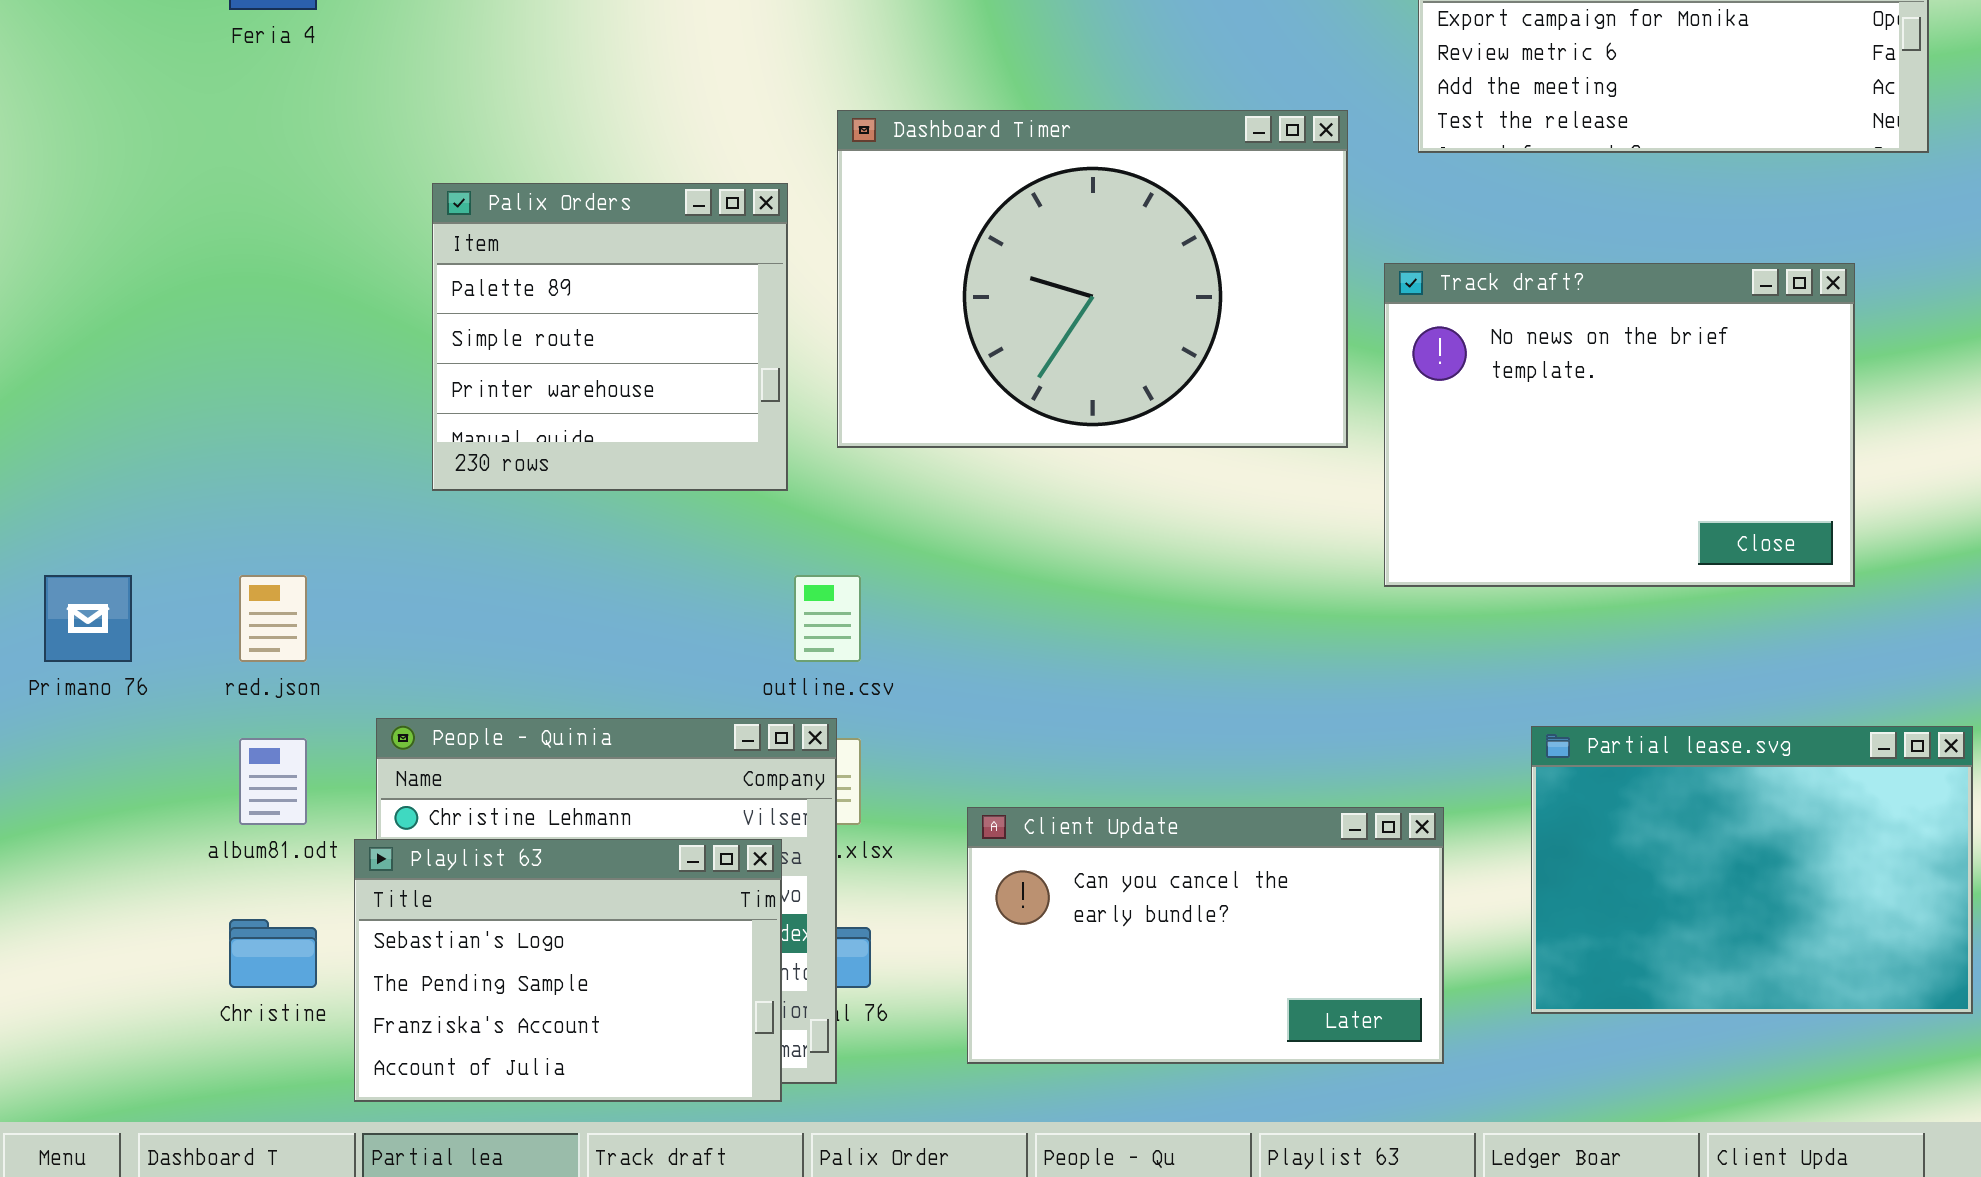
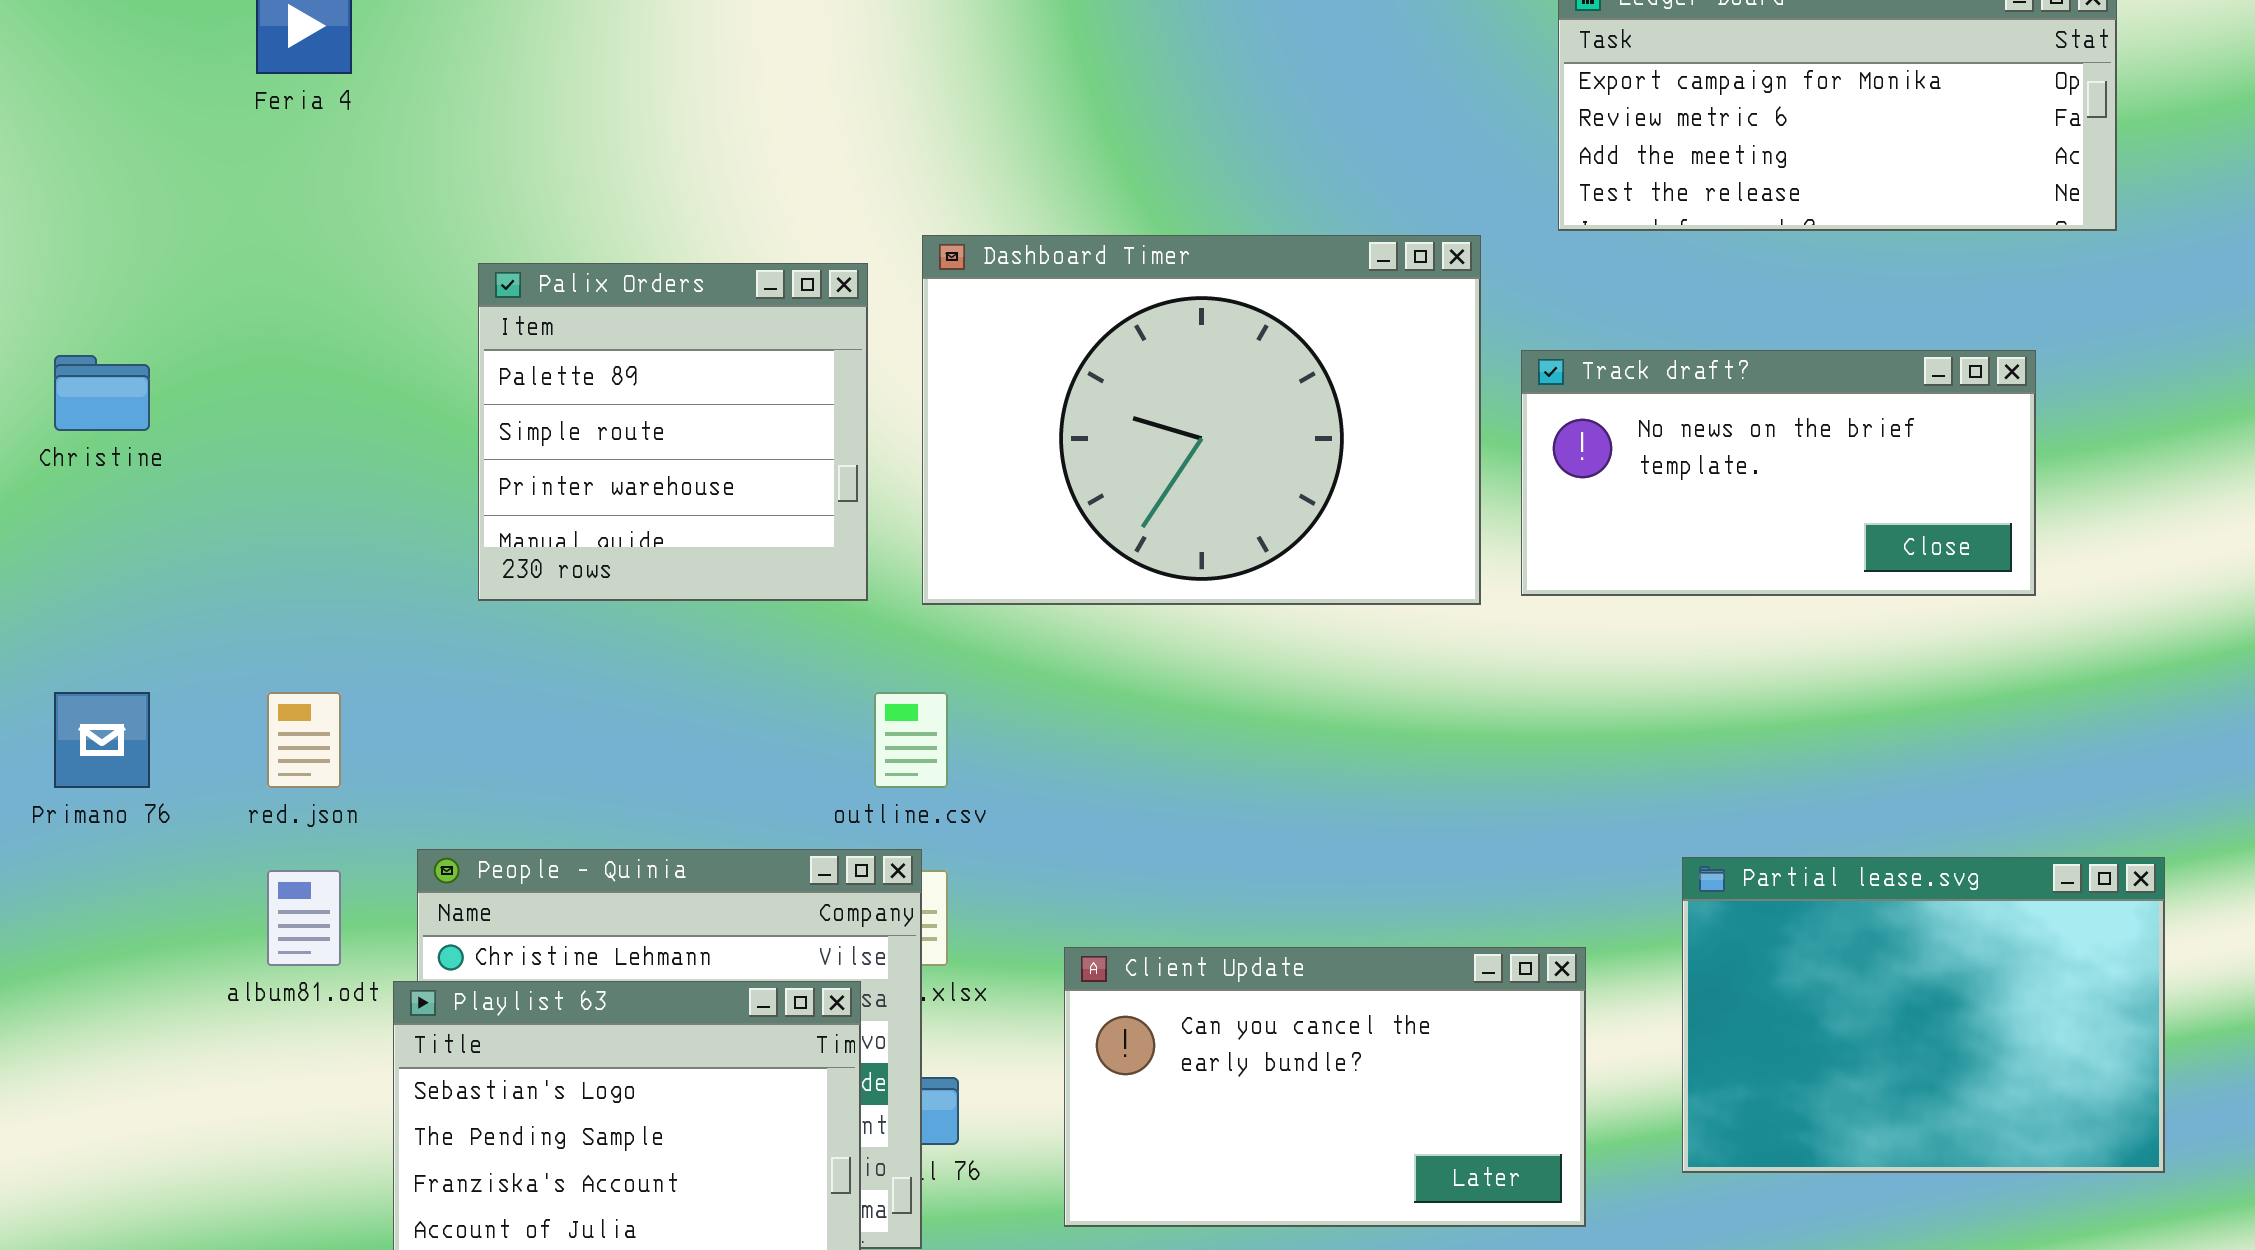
Dashboard Timer: [837,110,1348,448] -> [922,235,1481,605], moved
Track draft?: [1384,263,1855,587] -> [1521,350,2036,596], resized
Christine: [229,919,317,988] -> [54,355,150,431], moved

